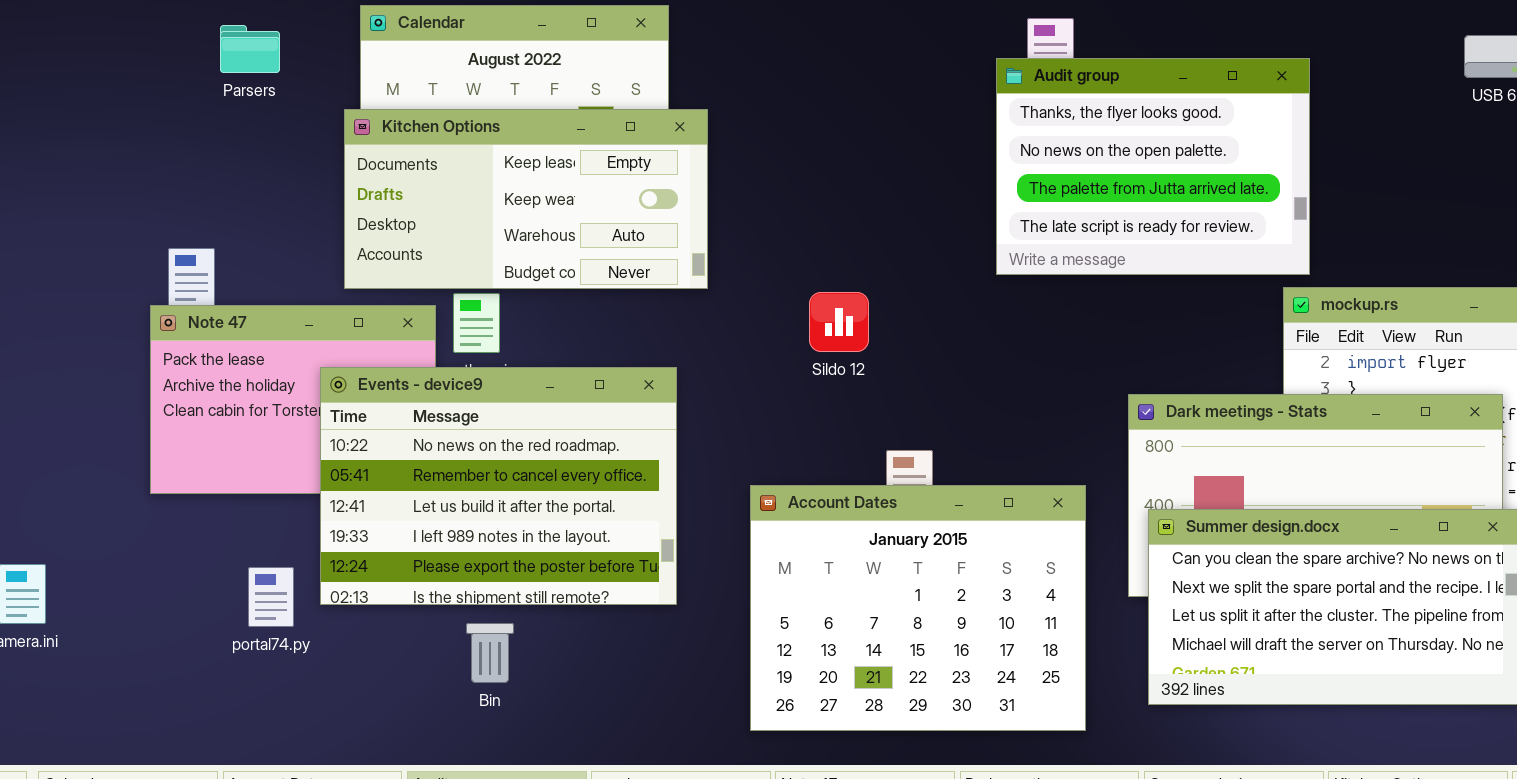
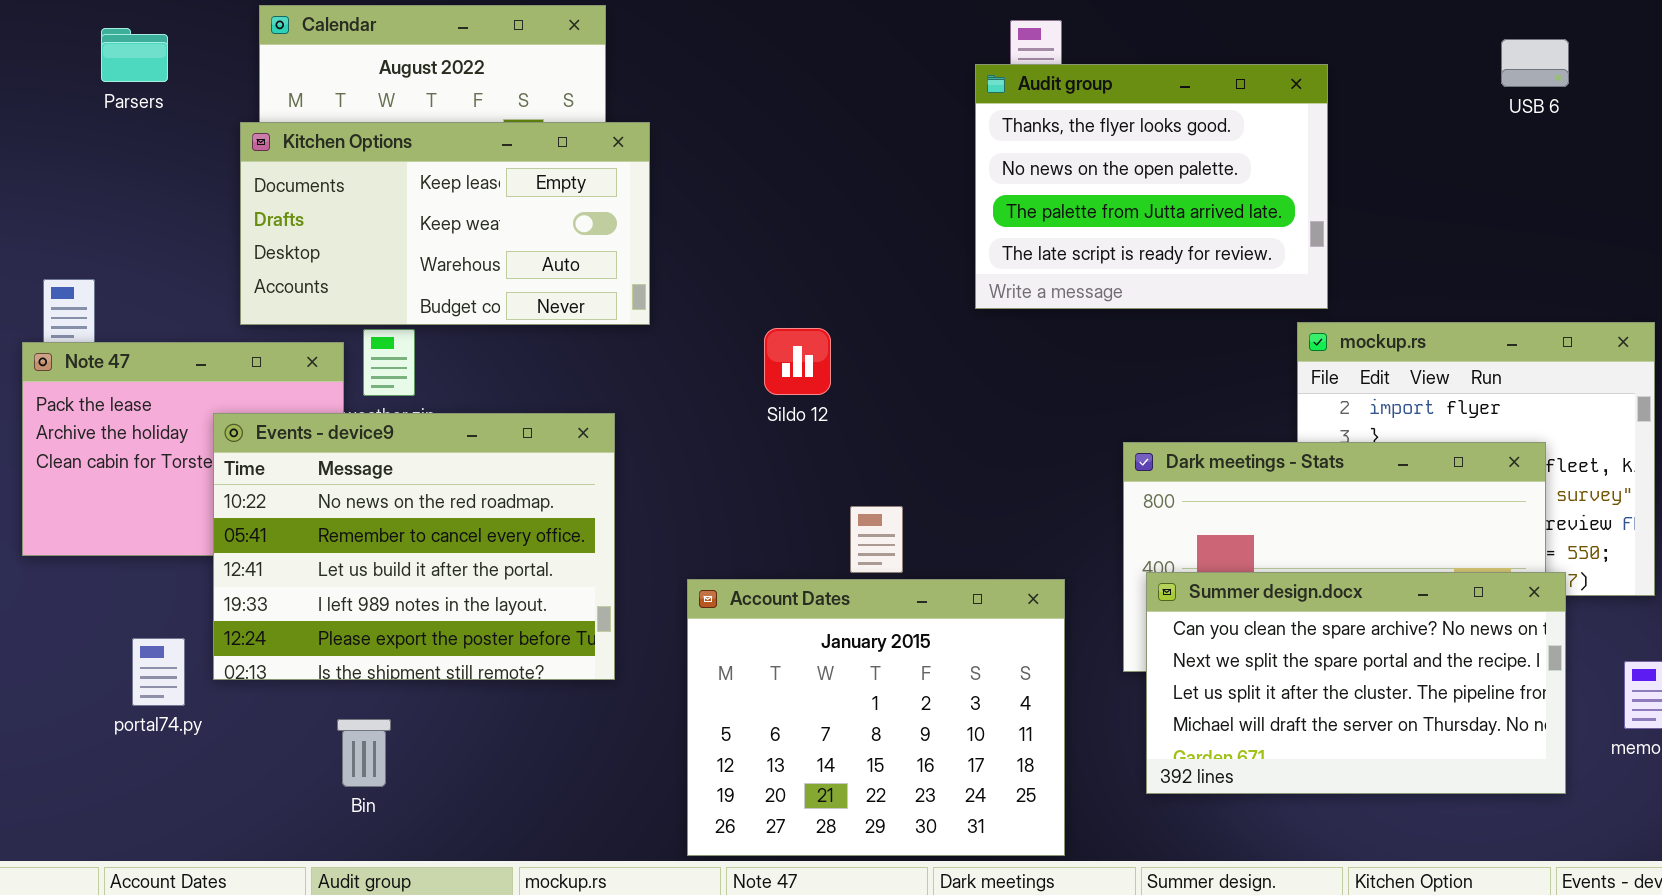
Account Dates: [750,485,1086,731] -> [687,579,1065,856], moved
Bin: [466,623,514,683] -> [337,719,391,787], moved

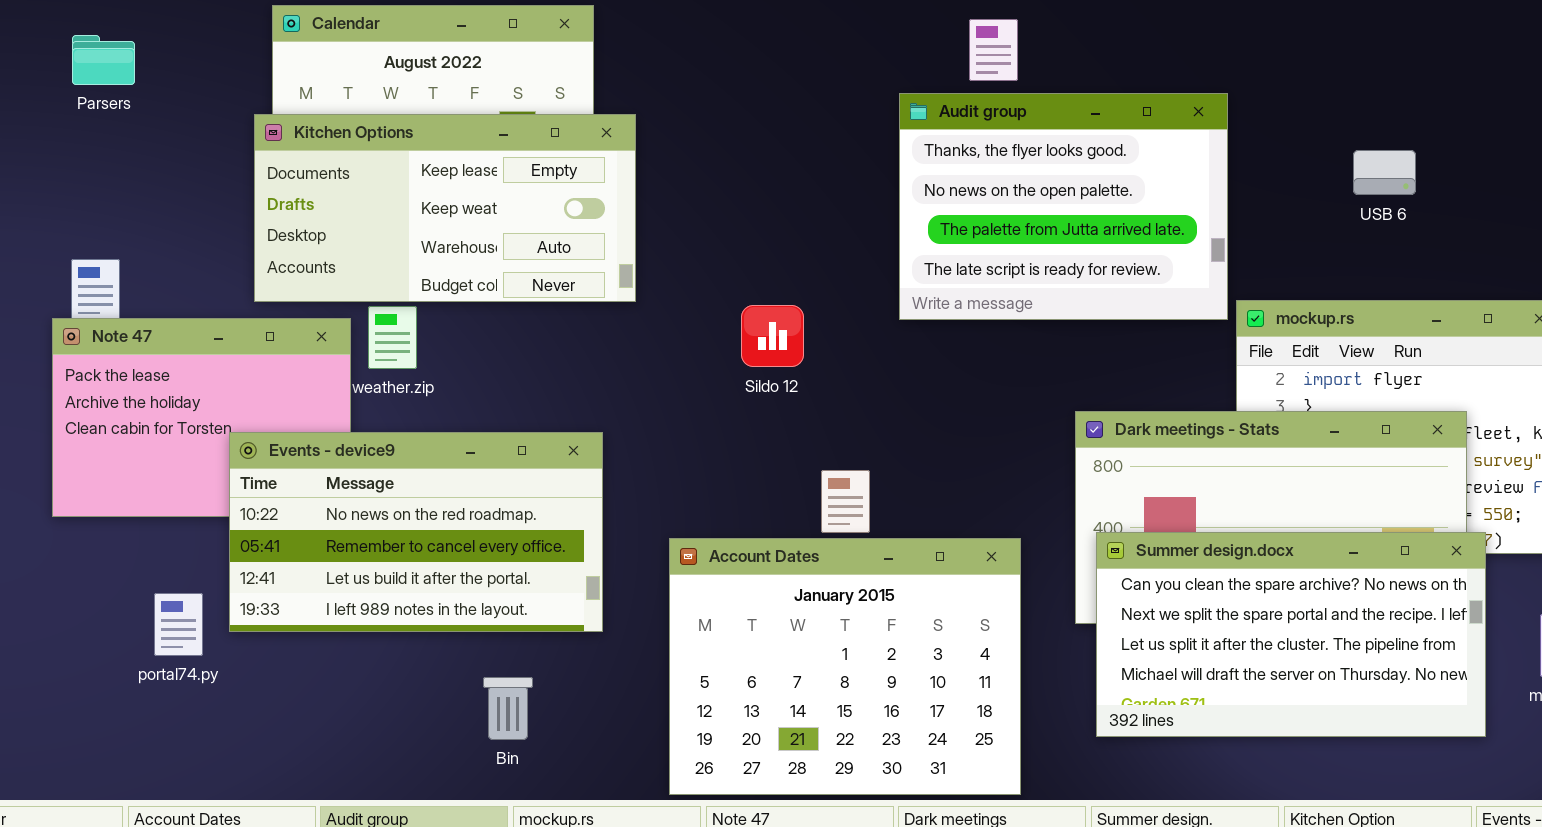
Parsers: [101,28,168,82] -> [72,35,135,85], moved
USB 6: [1501,39,1569,87] -> [1353,150,1416,195], moved
Audit group: [975,64,1328,309] -> [899,93,1228,320], moved
Events - device9: [213,413,615,680] -> [229,432,603,632], resized
Bin: [337,719,391,787] -> [483,677,533,740], moved

